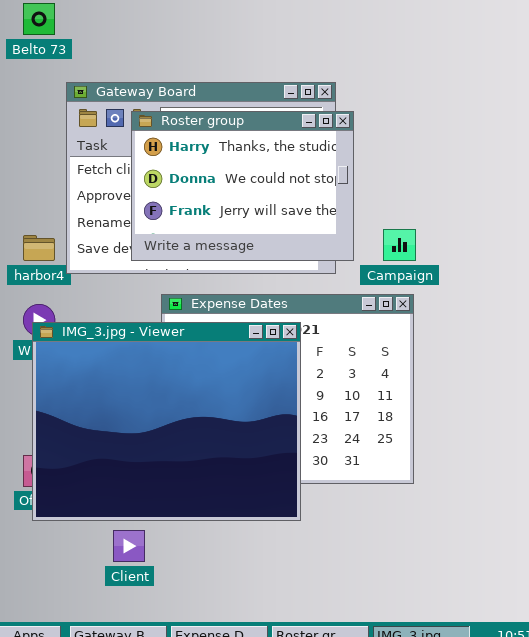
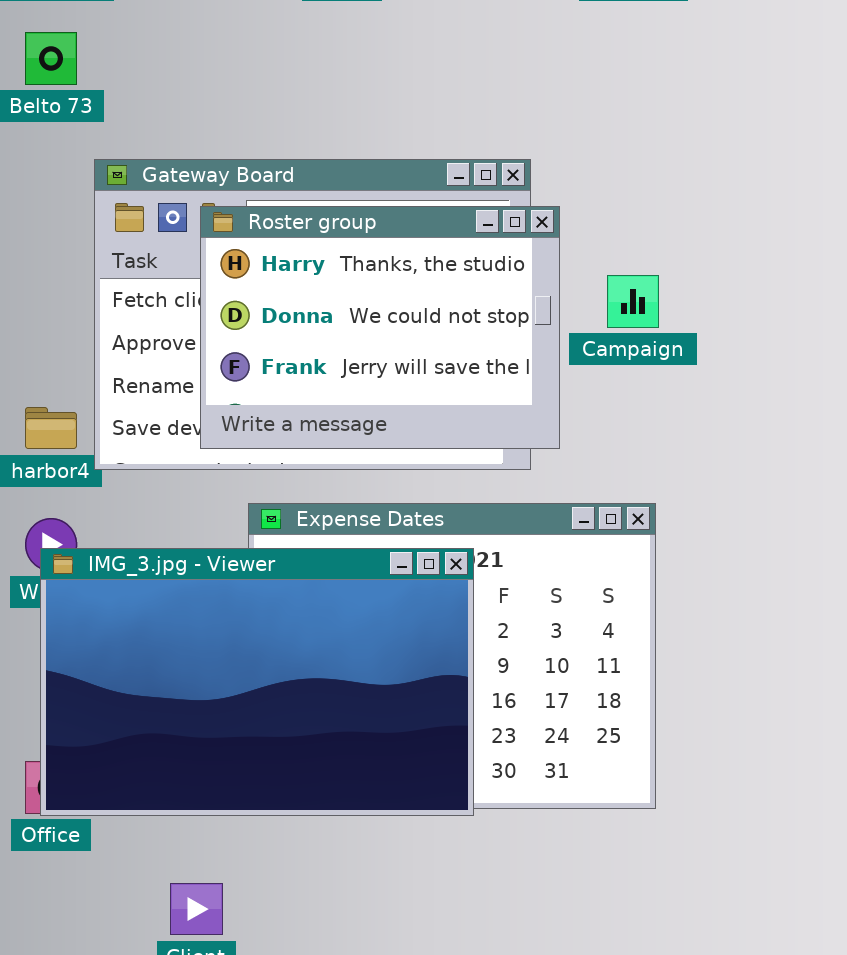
Campaign: [383,229,416,261] -> [607,275,659,328], moved
IMG_3.jpg - Viewer: [32,322,301,521] -> [40,548,474,816], resized

